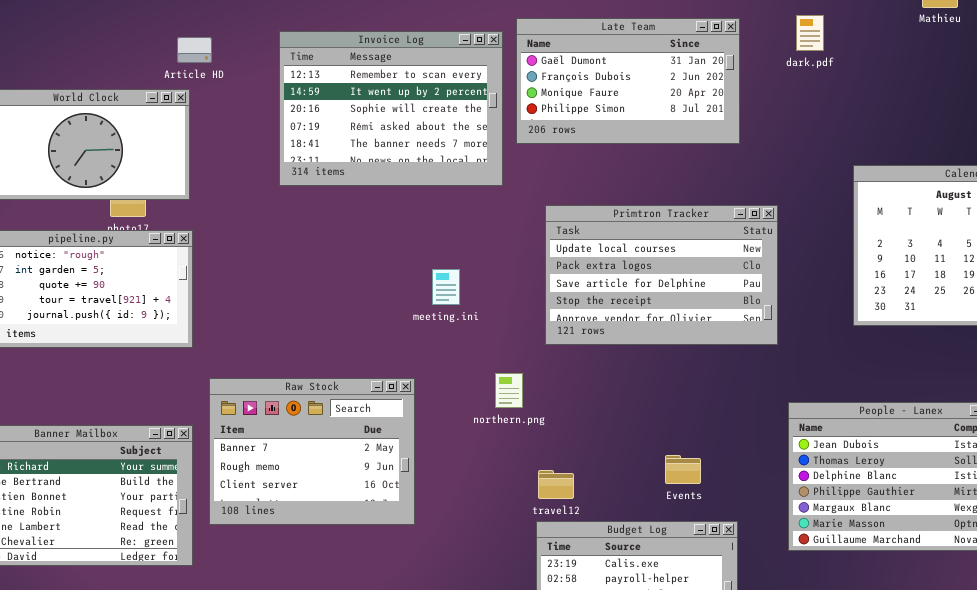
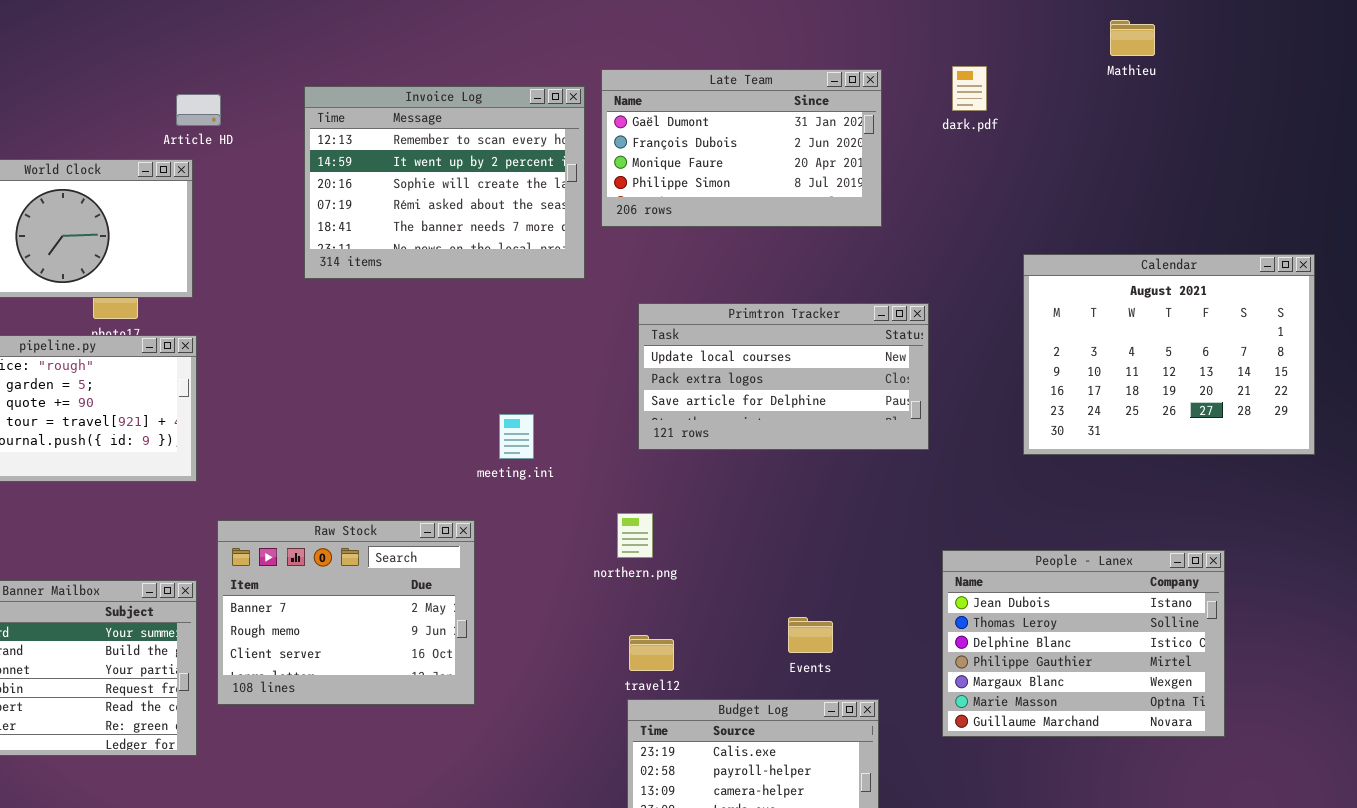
Primtron Tracker: [545,205,778,345] -> [638,303,929,450], resized
meeting.ini: [432,269,460,305] -> [499,414,534,459], moved
northern.png: [495,373,523,408] -> [617,513,653,558], moved

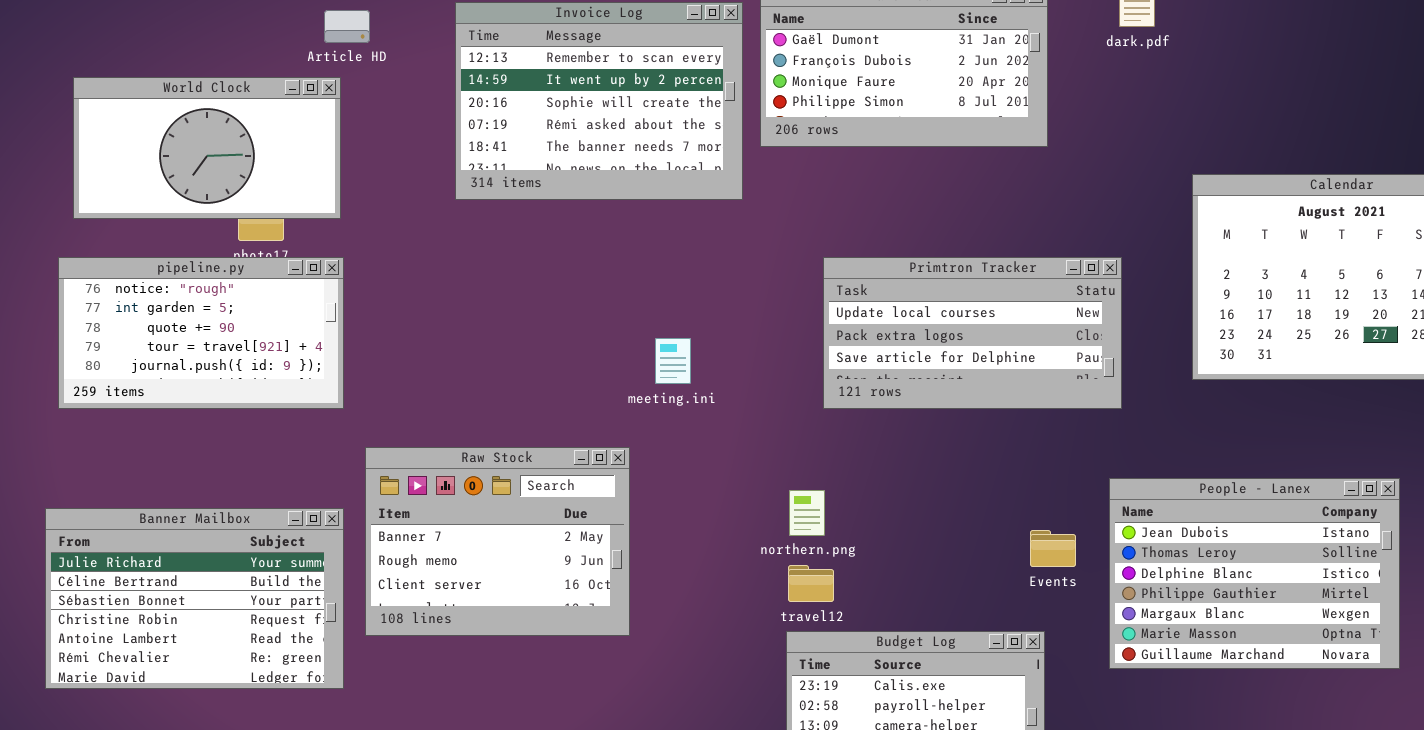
Primtron Tracker: [638,303,929,450] -> [823,257,1122,409], moved
northern.png: [617,513,653,558] -> [789,490,825,536], moved
Events: [788,617,833,653] -> [1030,530,1076,567], moved

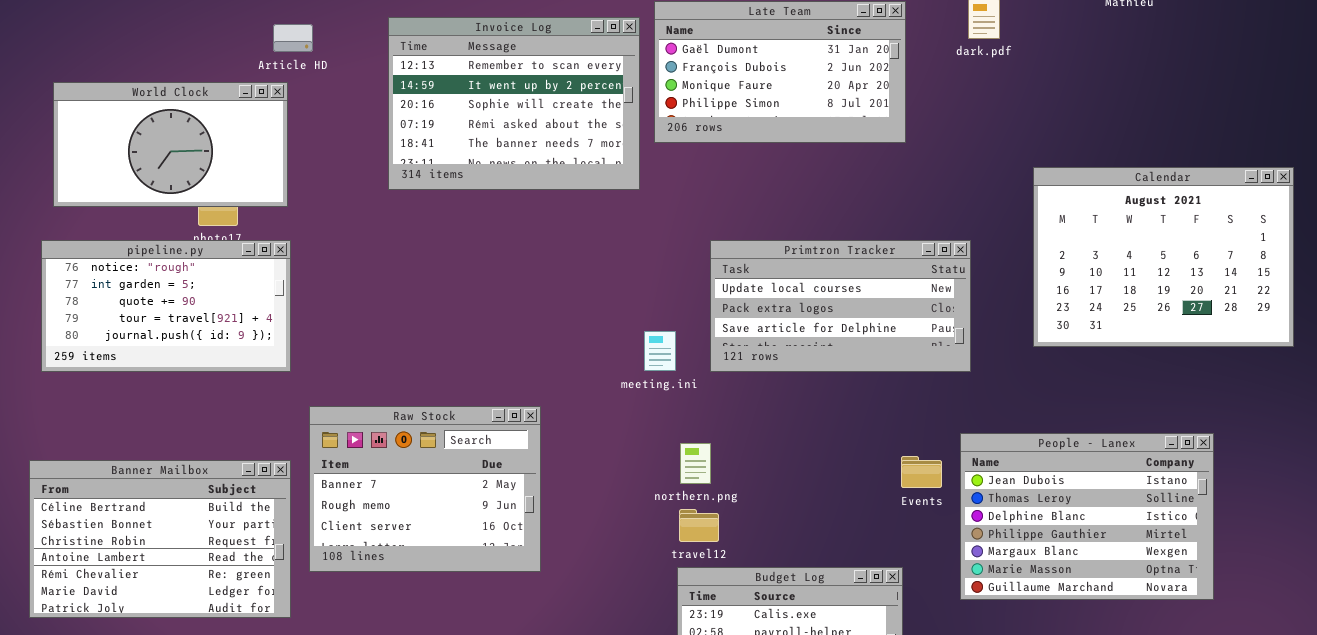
meeting.ini: [655,338,691,384] -> [644,331,676,371], moved
Banner Mailbox: [45,508,344,689] -> [29,460,291,618], scrolled down 1 row
Events: [1030,530,1076,567] -> [901,456,942,488], moved

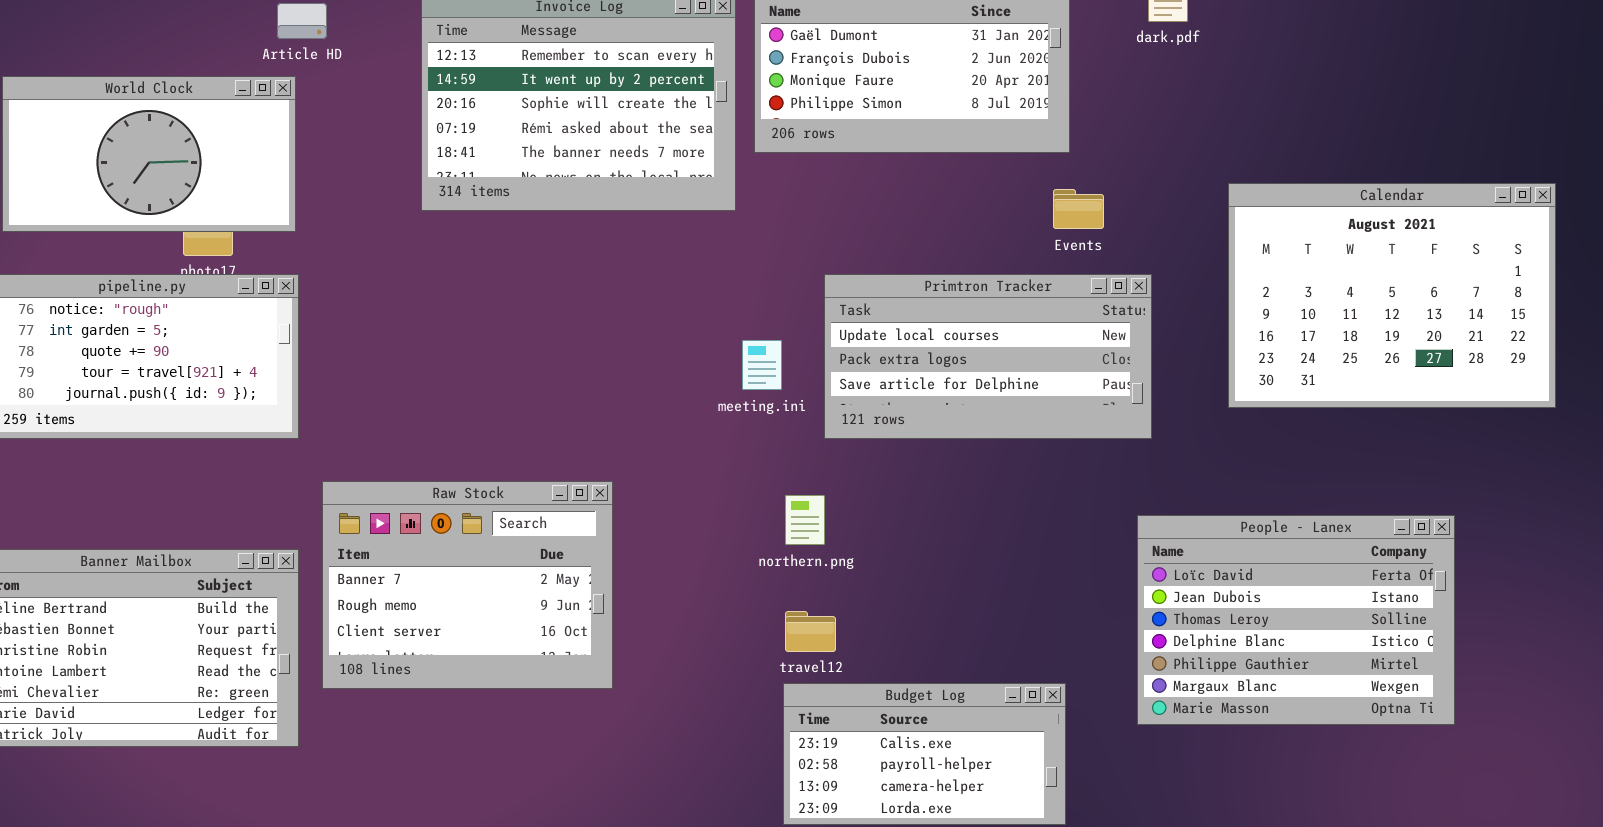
meeting.ini: [644,331,676,371] -> [742,340,782,390], moved
People - Lanex: [960,433,1214,600] -> [1137,515,1455,725], scrolled up 1 row
northern.png: [680,443,711,484] -> [785,495,825,545], moved
Events: [901,456,942,488] -> [1053,189,1104,229], moved

